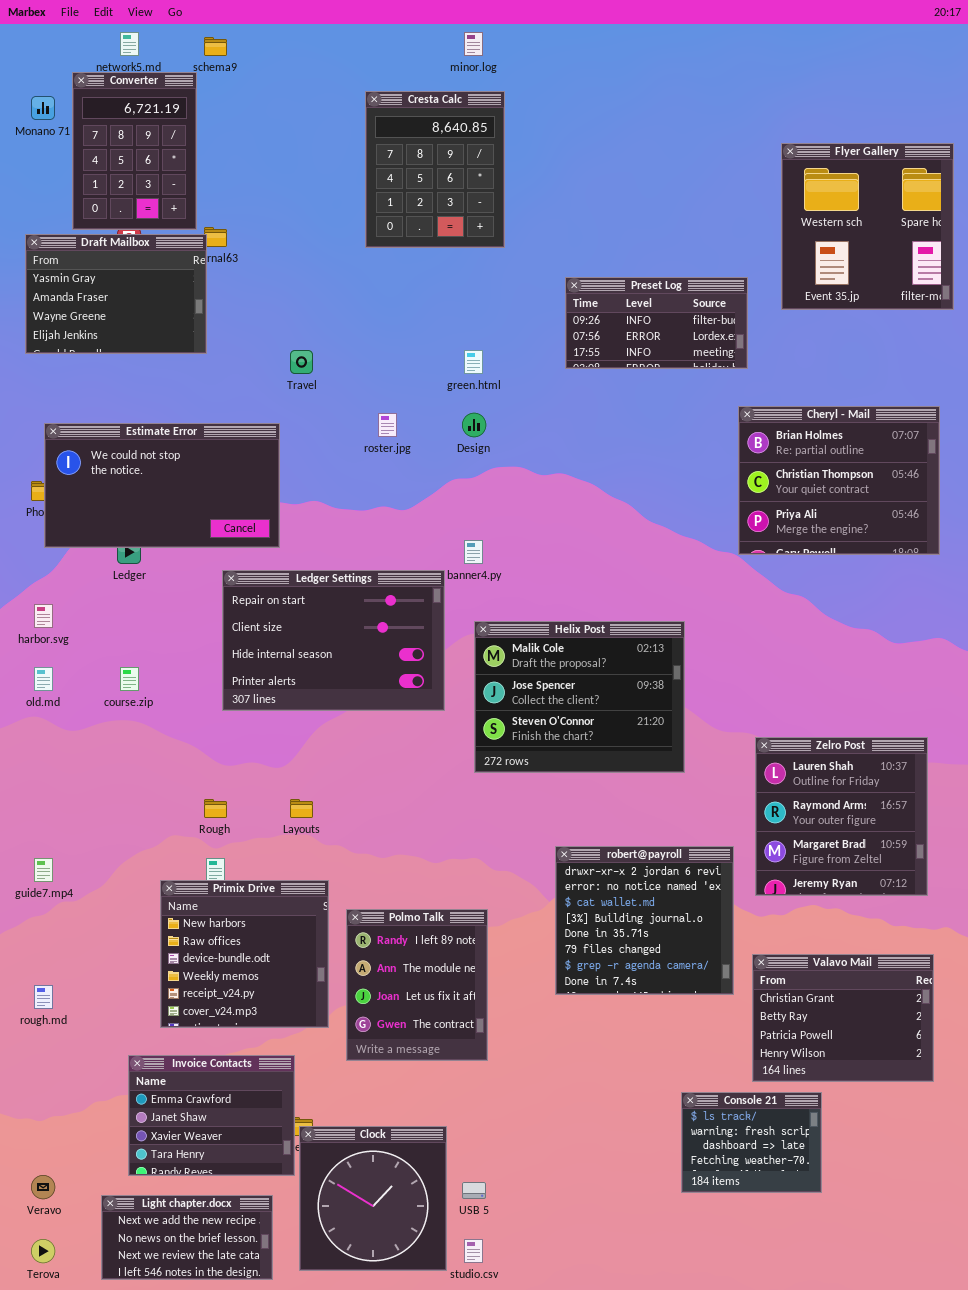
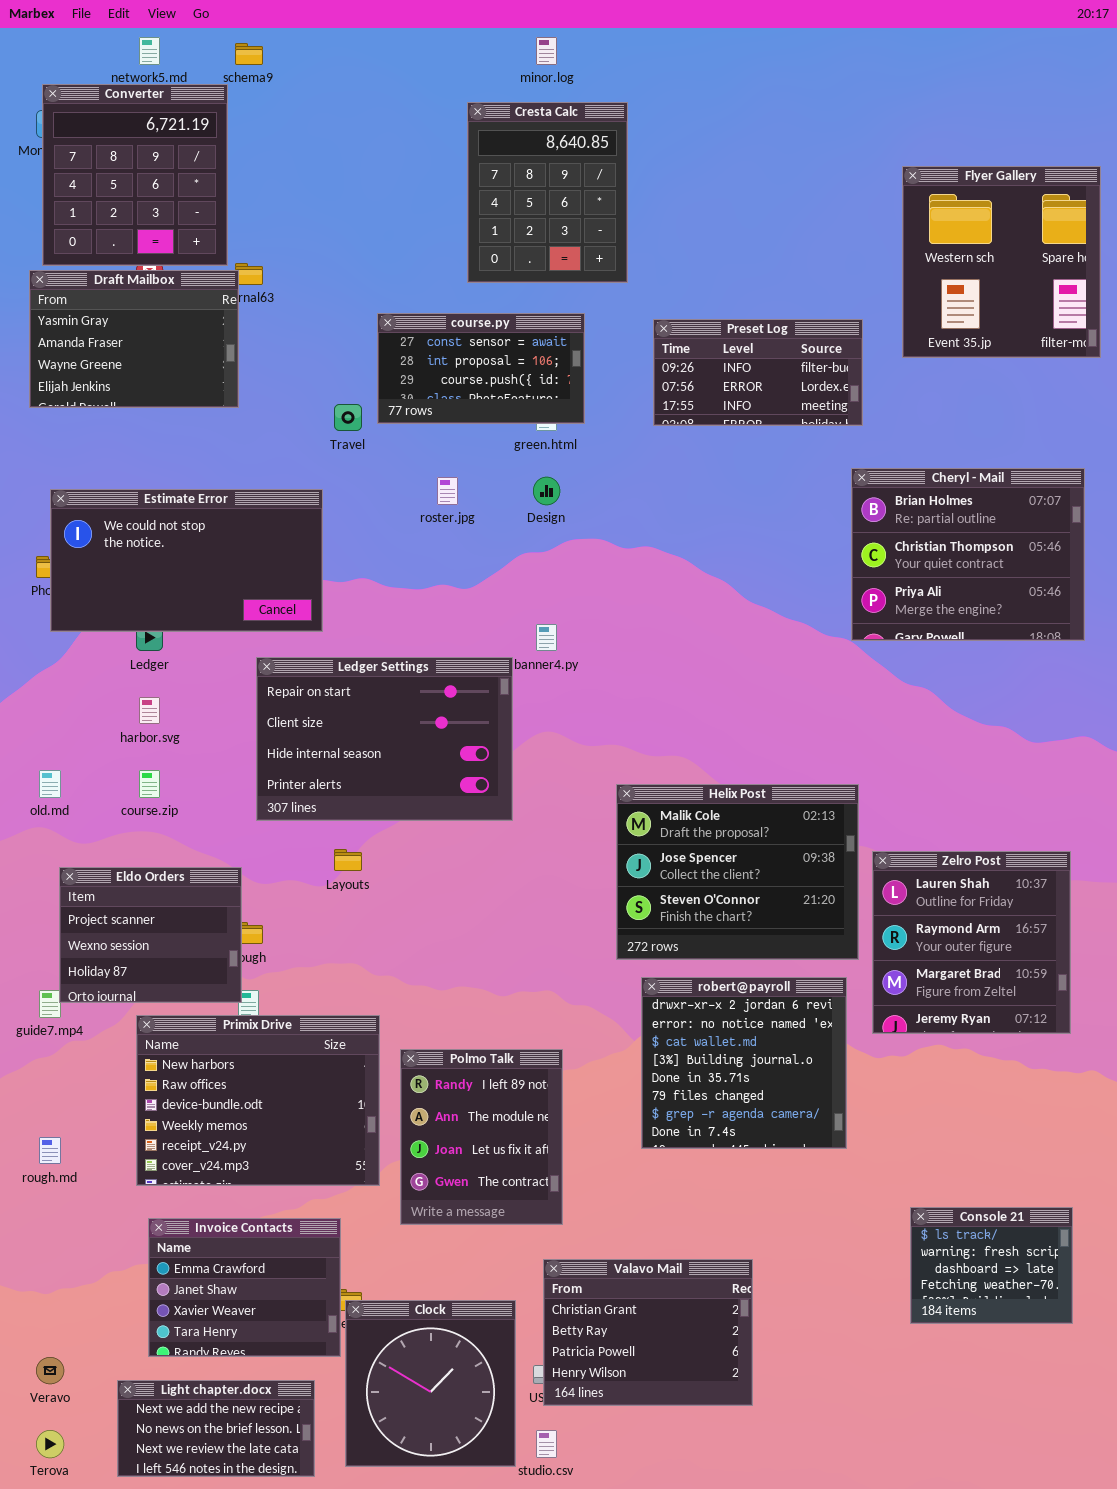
Converter: [72,72,197,230] -> [42,84,228,266], resized
Cresta Calc: [365,91,505,248] -> [467,102,628,283], moved
course.py: none -> [377,313,585,424], opened
harbor.svg: [34,604,53,628] -> [139,697,160,724], moved
Helix Post: [474,621,685,773] -> [616,784,859,960], moved
Eldo Orders: none -> [59,867,242,1003], opened
Layouts: [290,799,313,818] -> [334,849,362,871], moved
Primix Drive: [160,880,329,1028] -> [136,1015,380,1186], resized
Valavo Mail: [752,954,934,1082] -> [543,1259,753,1406], moved
Console 21: [681,1092,822,1193] -> [910,1207,1073,1324], moved

